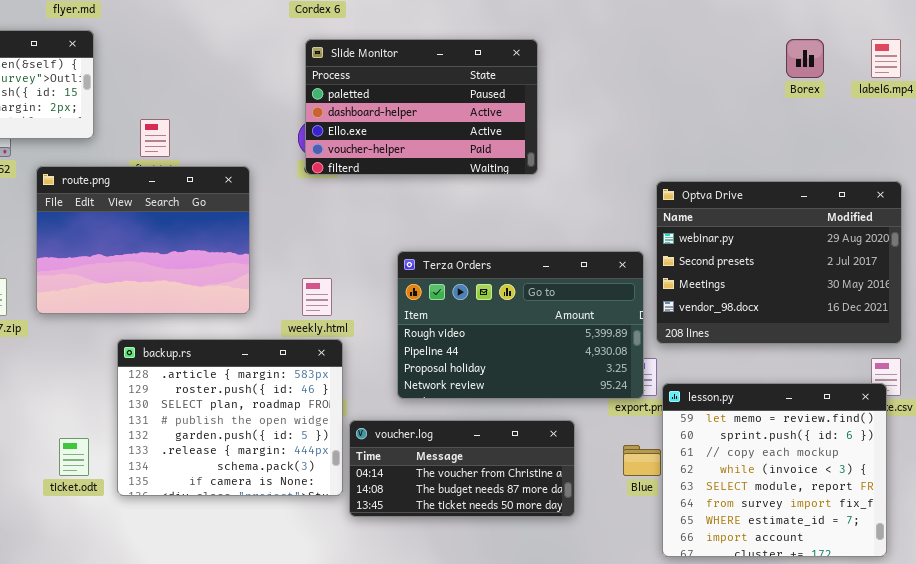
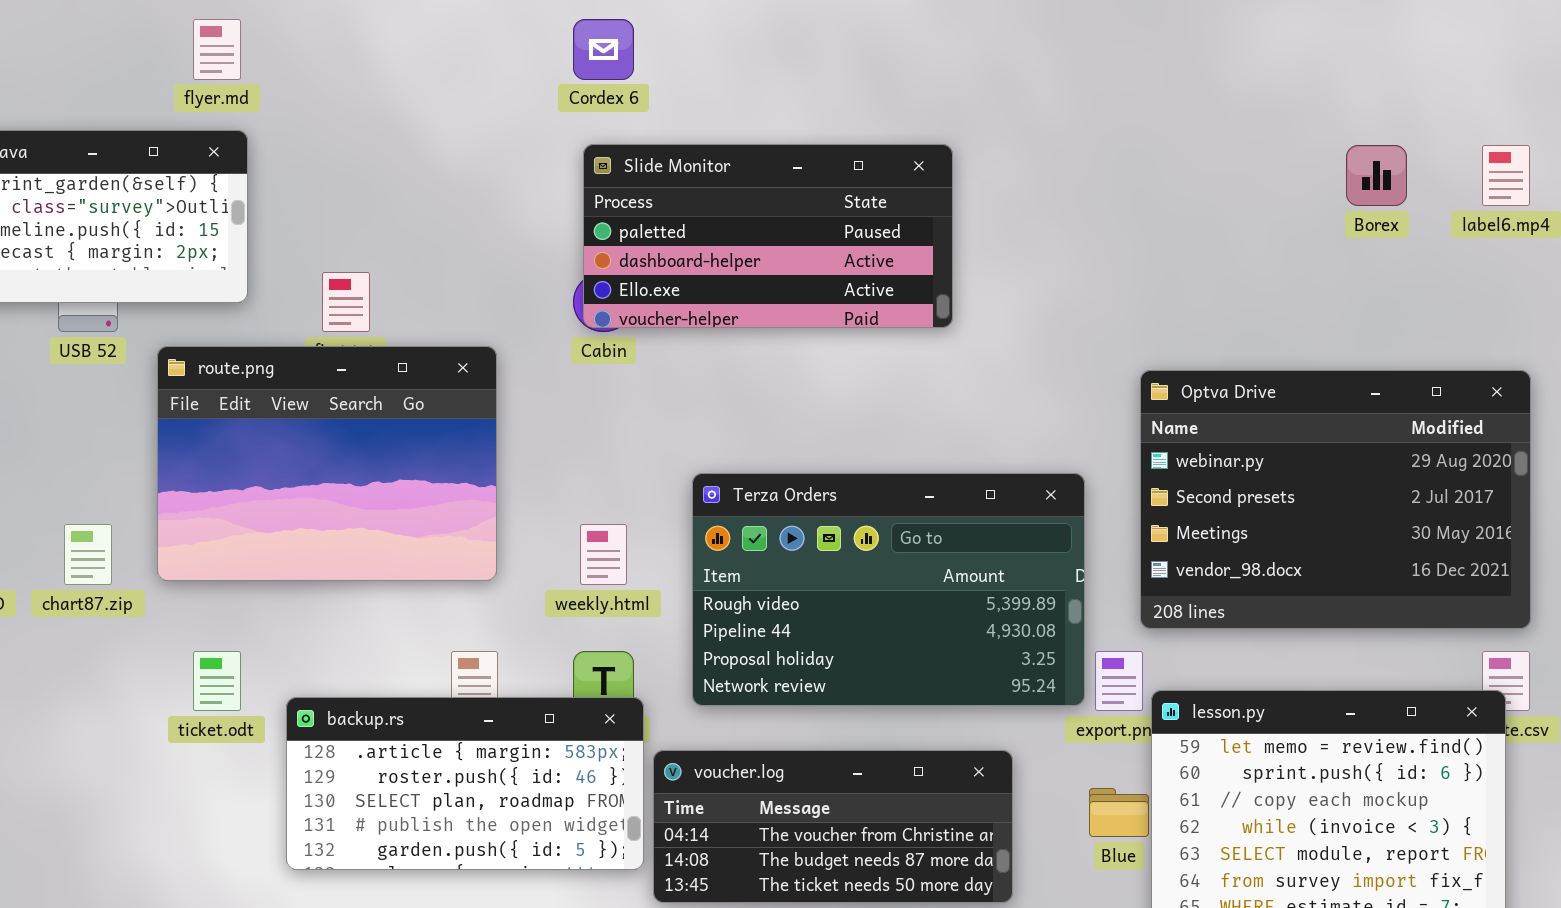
Slide Monitor: [305,39,538,175] -> [583,144,953,328], resized
Terza Orders: [397,251,644,399] -> [692,473,1085,706], moved
backup.rs: [117,339,343,496] -> [286,697,644,870], resized
ticket.odt: [59,438,89,476] -> [193,651,241,711], moved

